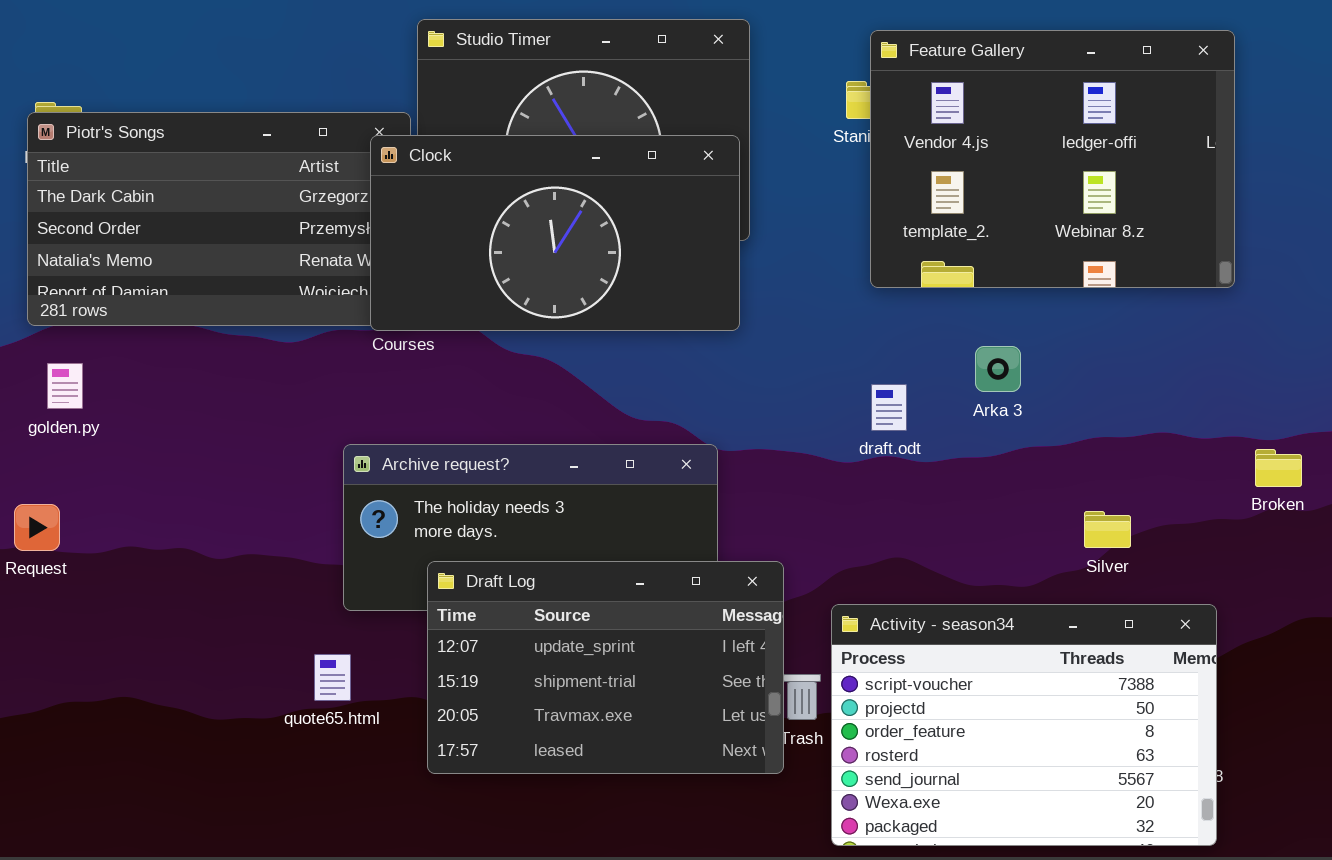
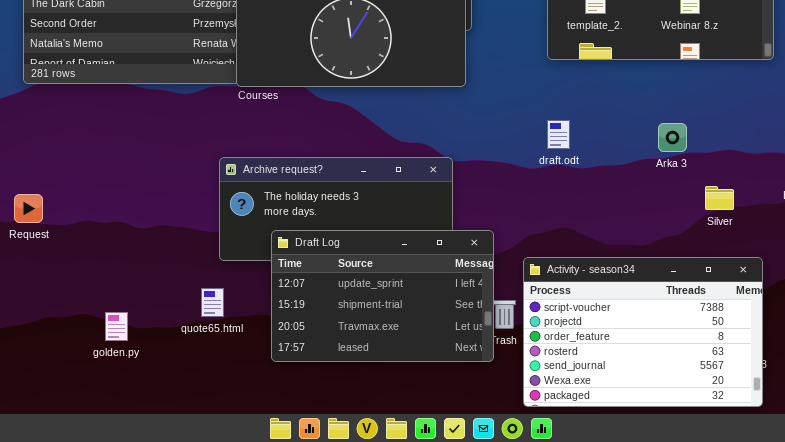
Arka 3: [975,346,1021,392] -> [658,123,687,152], moved
golden.py: [47,363,83,409] -> [105,312,128,341], moved
Silver: [1084,511,1131,548] -> [705,186,734,210], moved

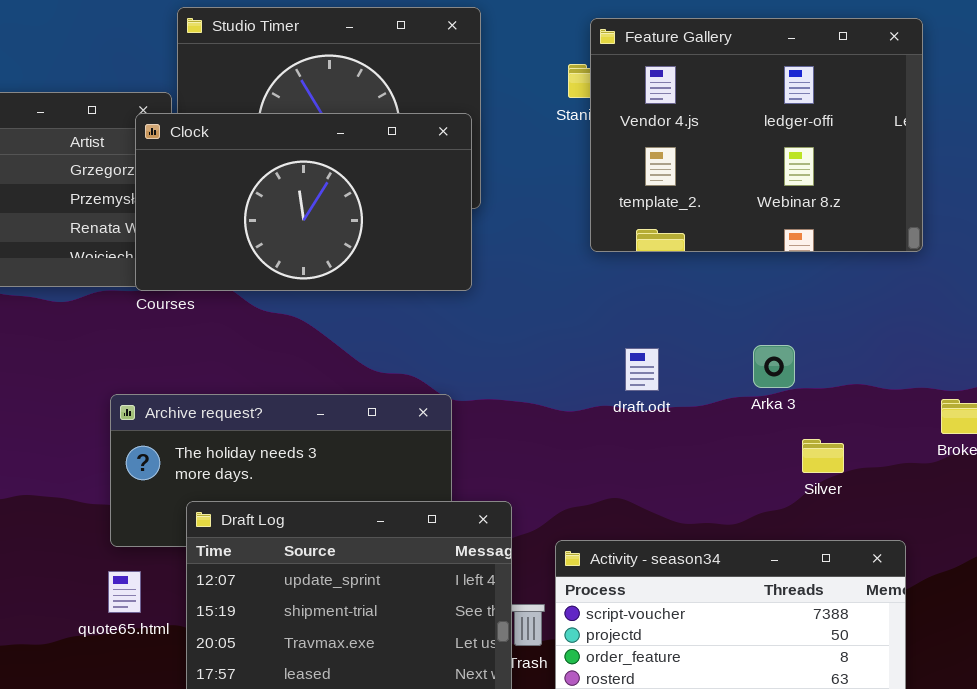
draft.odt: [547,120,570,149] -> [625,348,659,391], moved
Silver: [705,186,734,210] -> [802,439,844,473], moved
quote65.html: [201,288,224,317] -> [108,571,141,613], moved

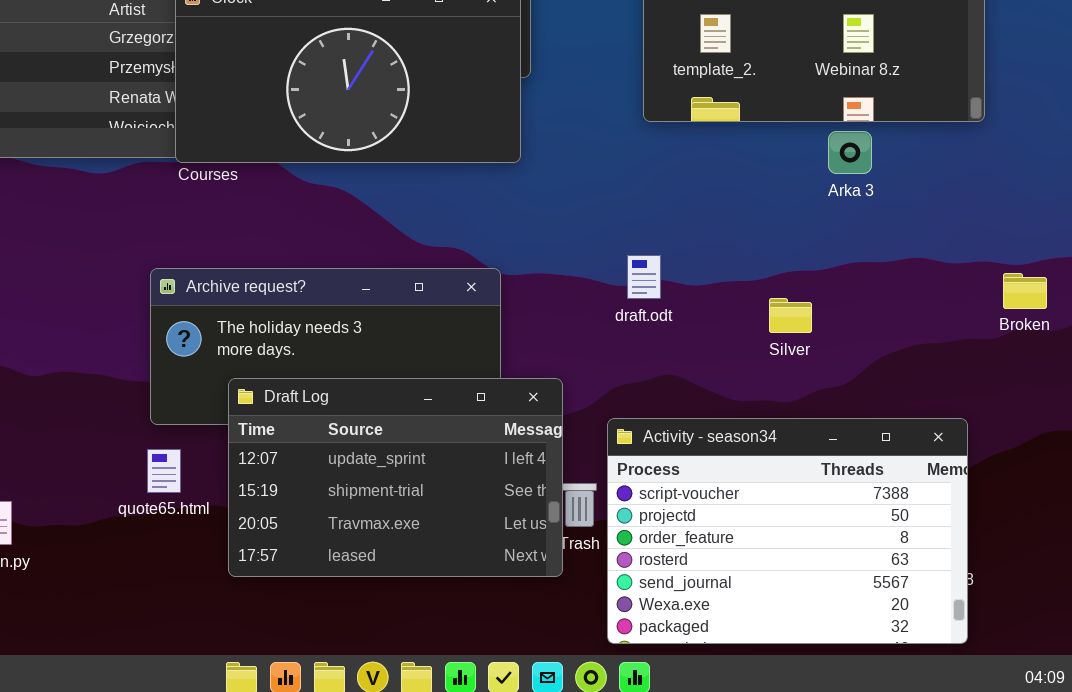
Arka 3: [753,345,795,388] -> [828,131,872,174], moved
draft.odt: [625,348,659,391] -> [627,255,661,299], moved
Silver: [802,439,844,473] -> [769,298,812,333], moved

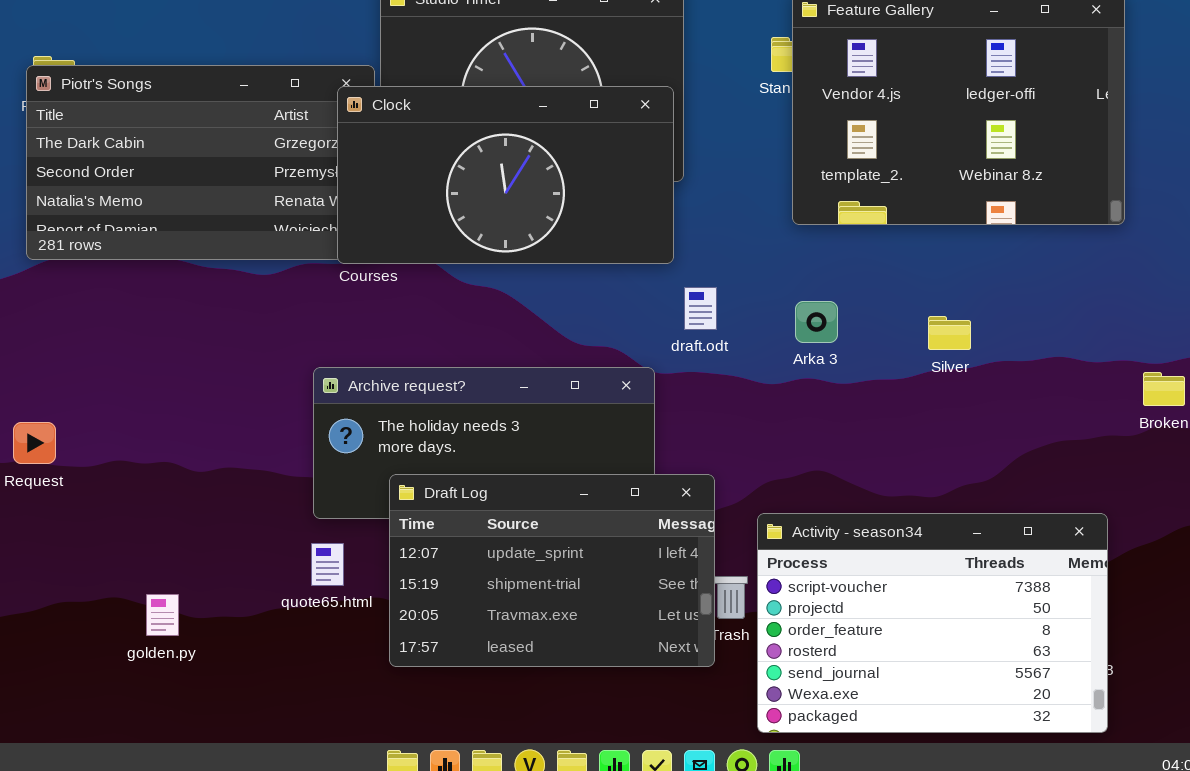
Arka 3: [828,131,872,174] -> [795,301,838,343], moved
draft.odt: [627,255,661,299] -> [684,287,717,330], moved
Silver: [769,298,812,333] -> [928,316,971,350], moved

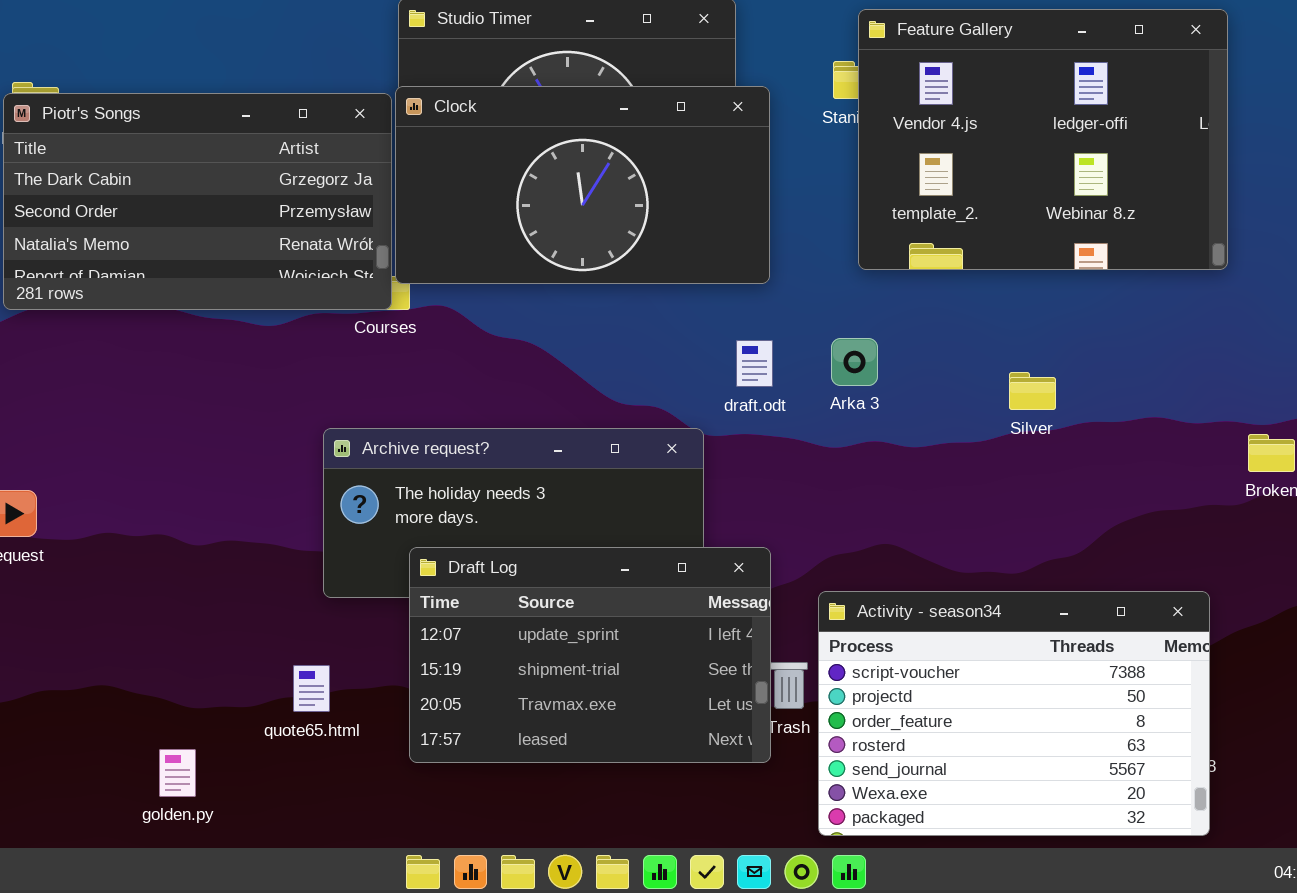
Clock: [337,86,674,264] -> [395,86,770,284], moved
Arka 3: [795,301,838,343] -> [831,338,878,386], moved
quote65.html: [311,543,344,586] -> [293,665,330,712], moved
golden.py: [146,594,179,636] -> [159,749,196,797], moved

